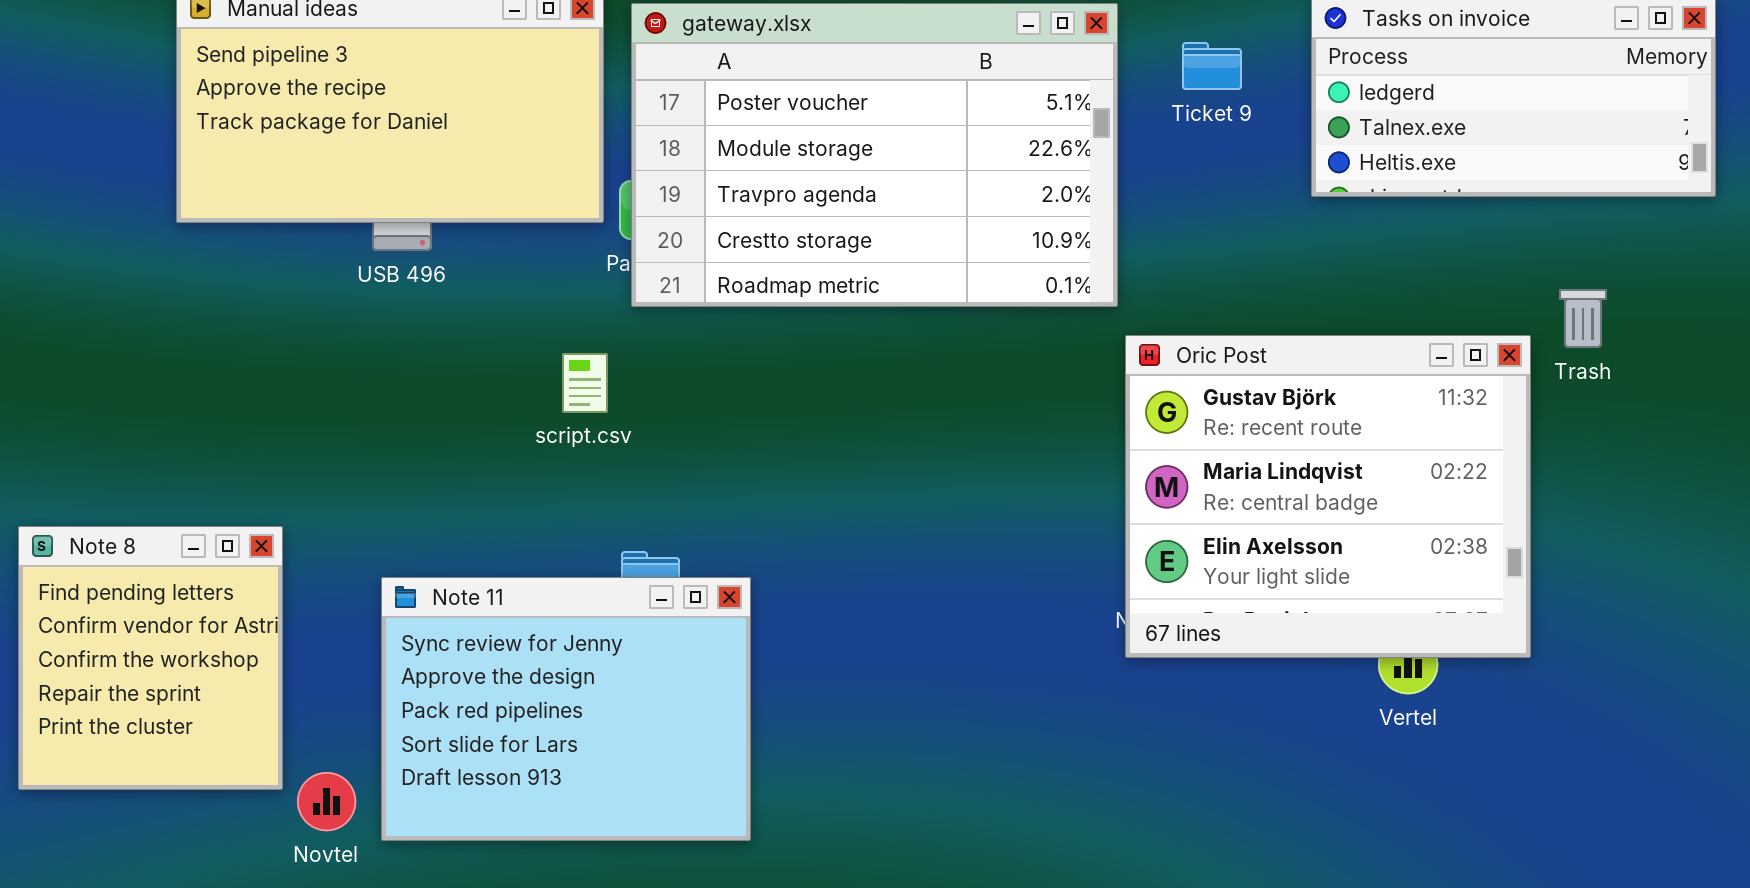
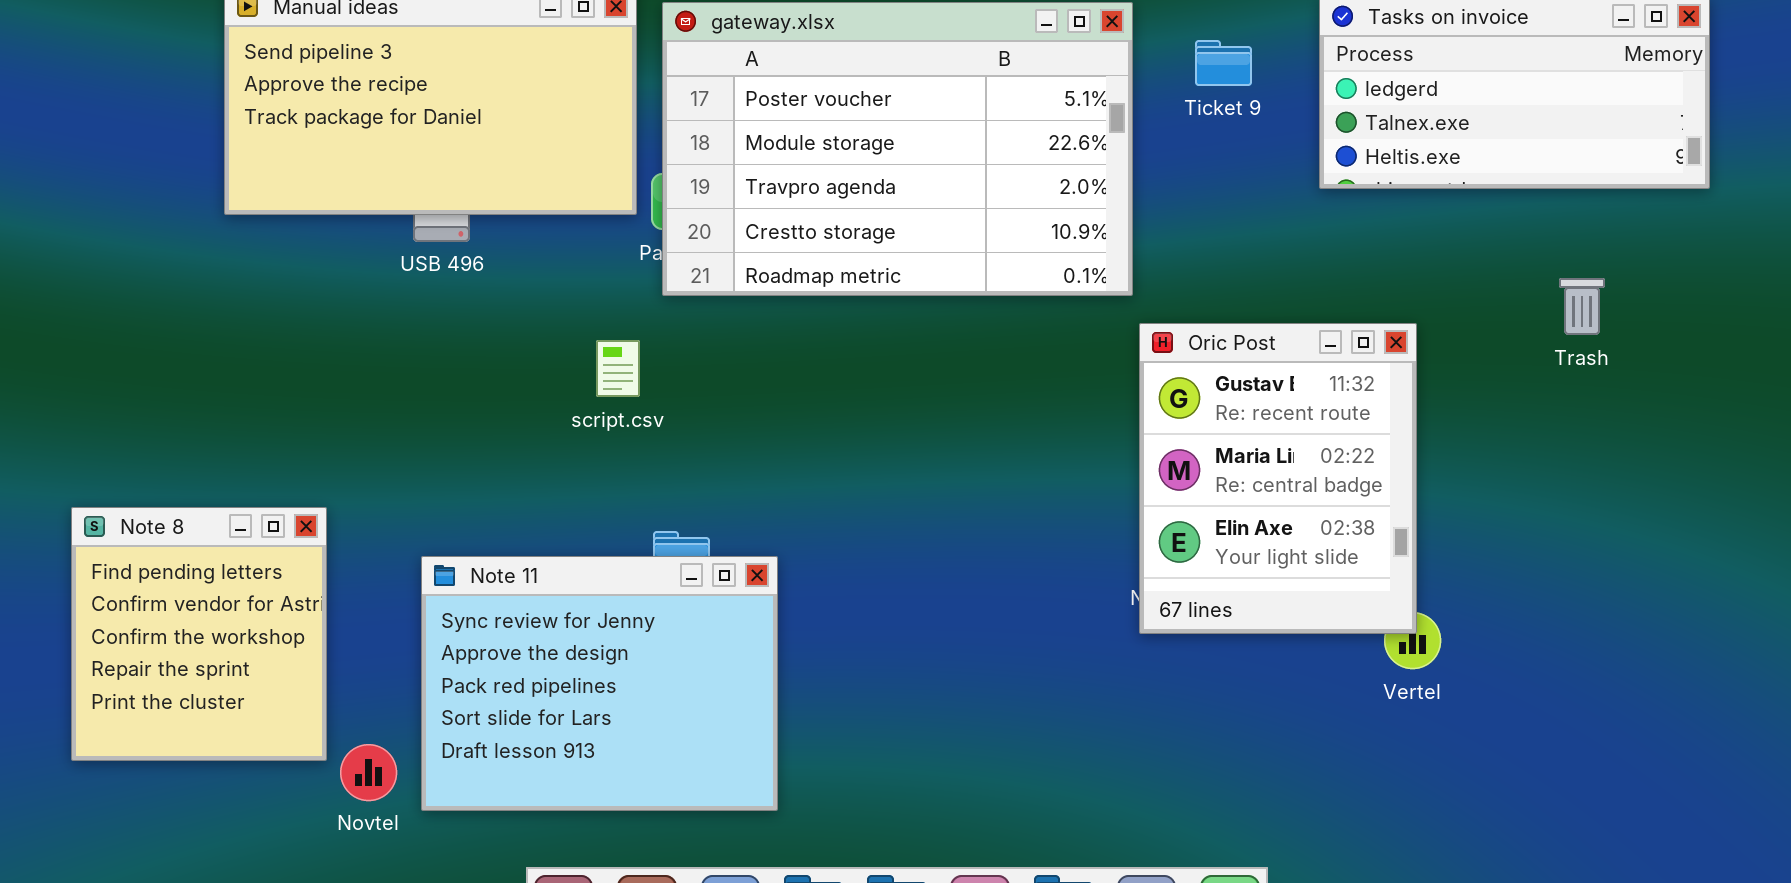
Oric Post: [1125,335,1531,658] -> [1139,323,1417,634], resized

